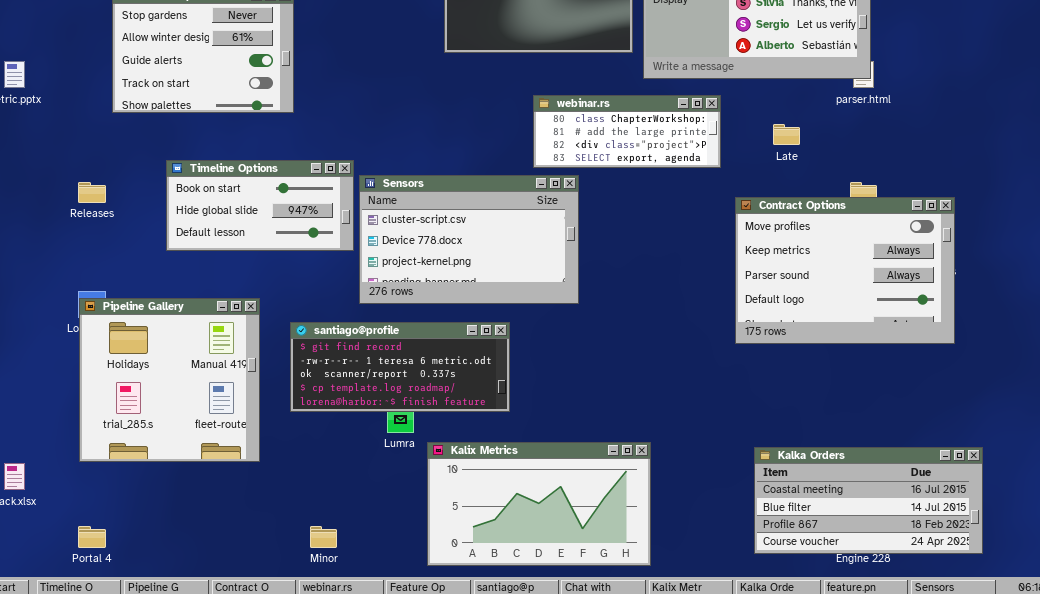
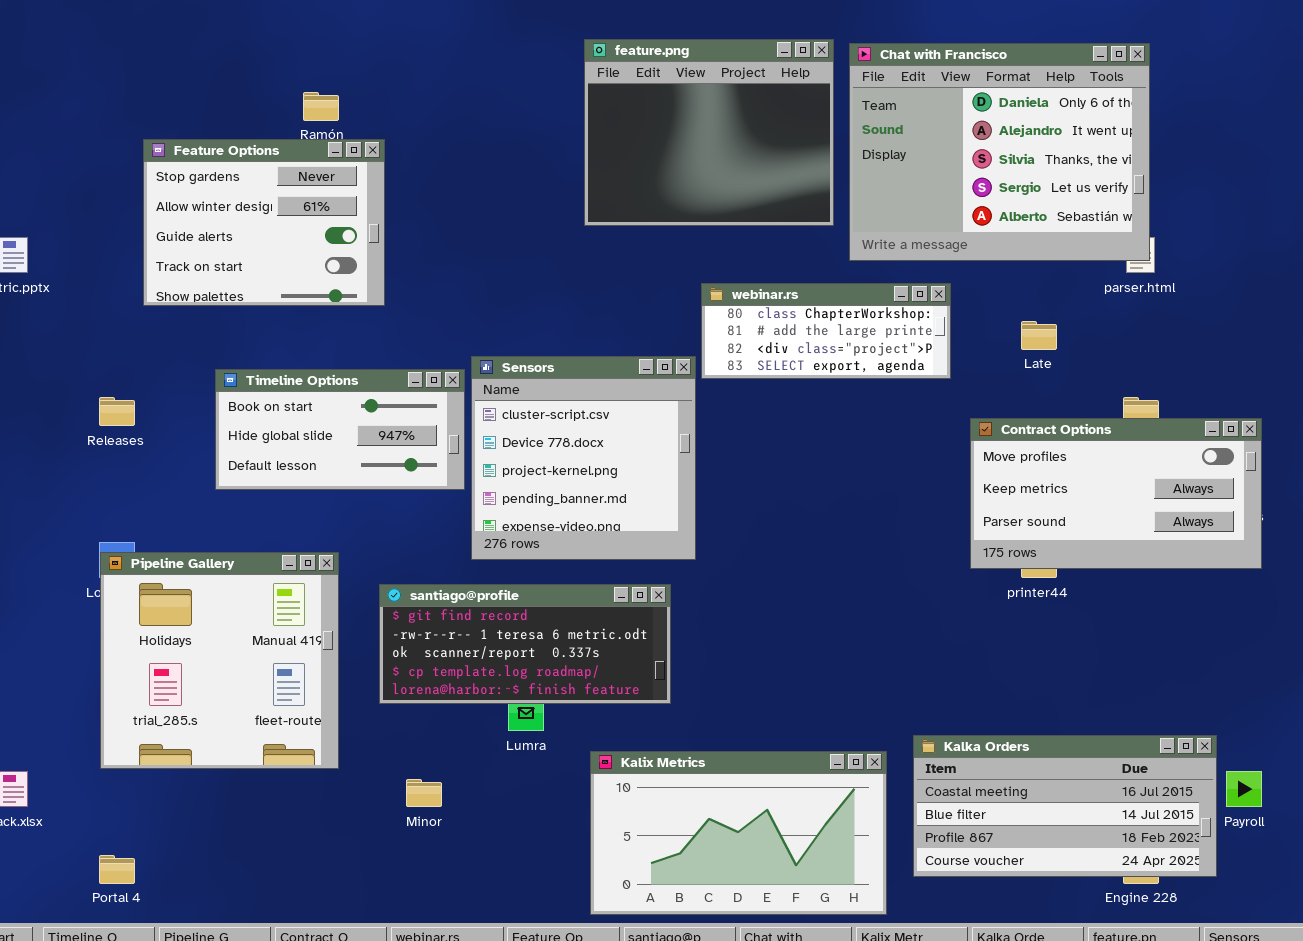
Sensors: [359,175,579,304] -> [471,356,696,560], resized
Contract Options: [735,197,955,344] -> [970,418,1262,569], resized
Kalix Metrics: [427,442,651,566] -> [590,751,887,915], moved
Kalka Orders: [754,447,983,554] -> [913,735,1217,877], moved
Minor: [310,526,337,548] -> [406,779,442,807], moved

